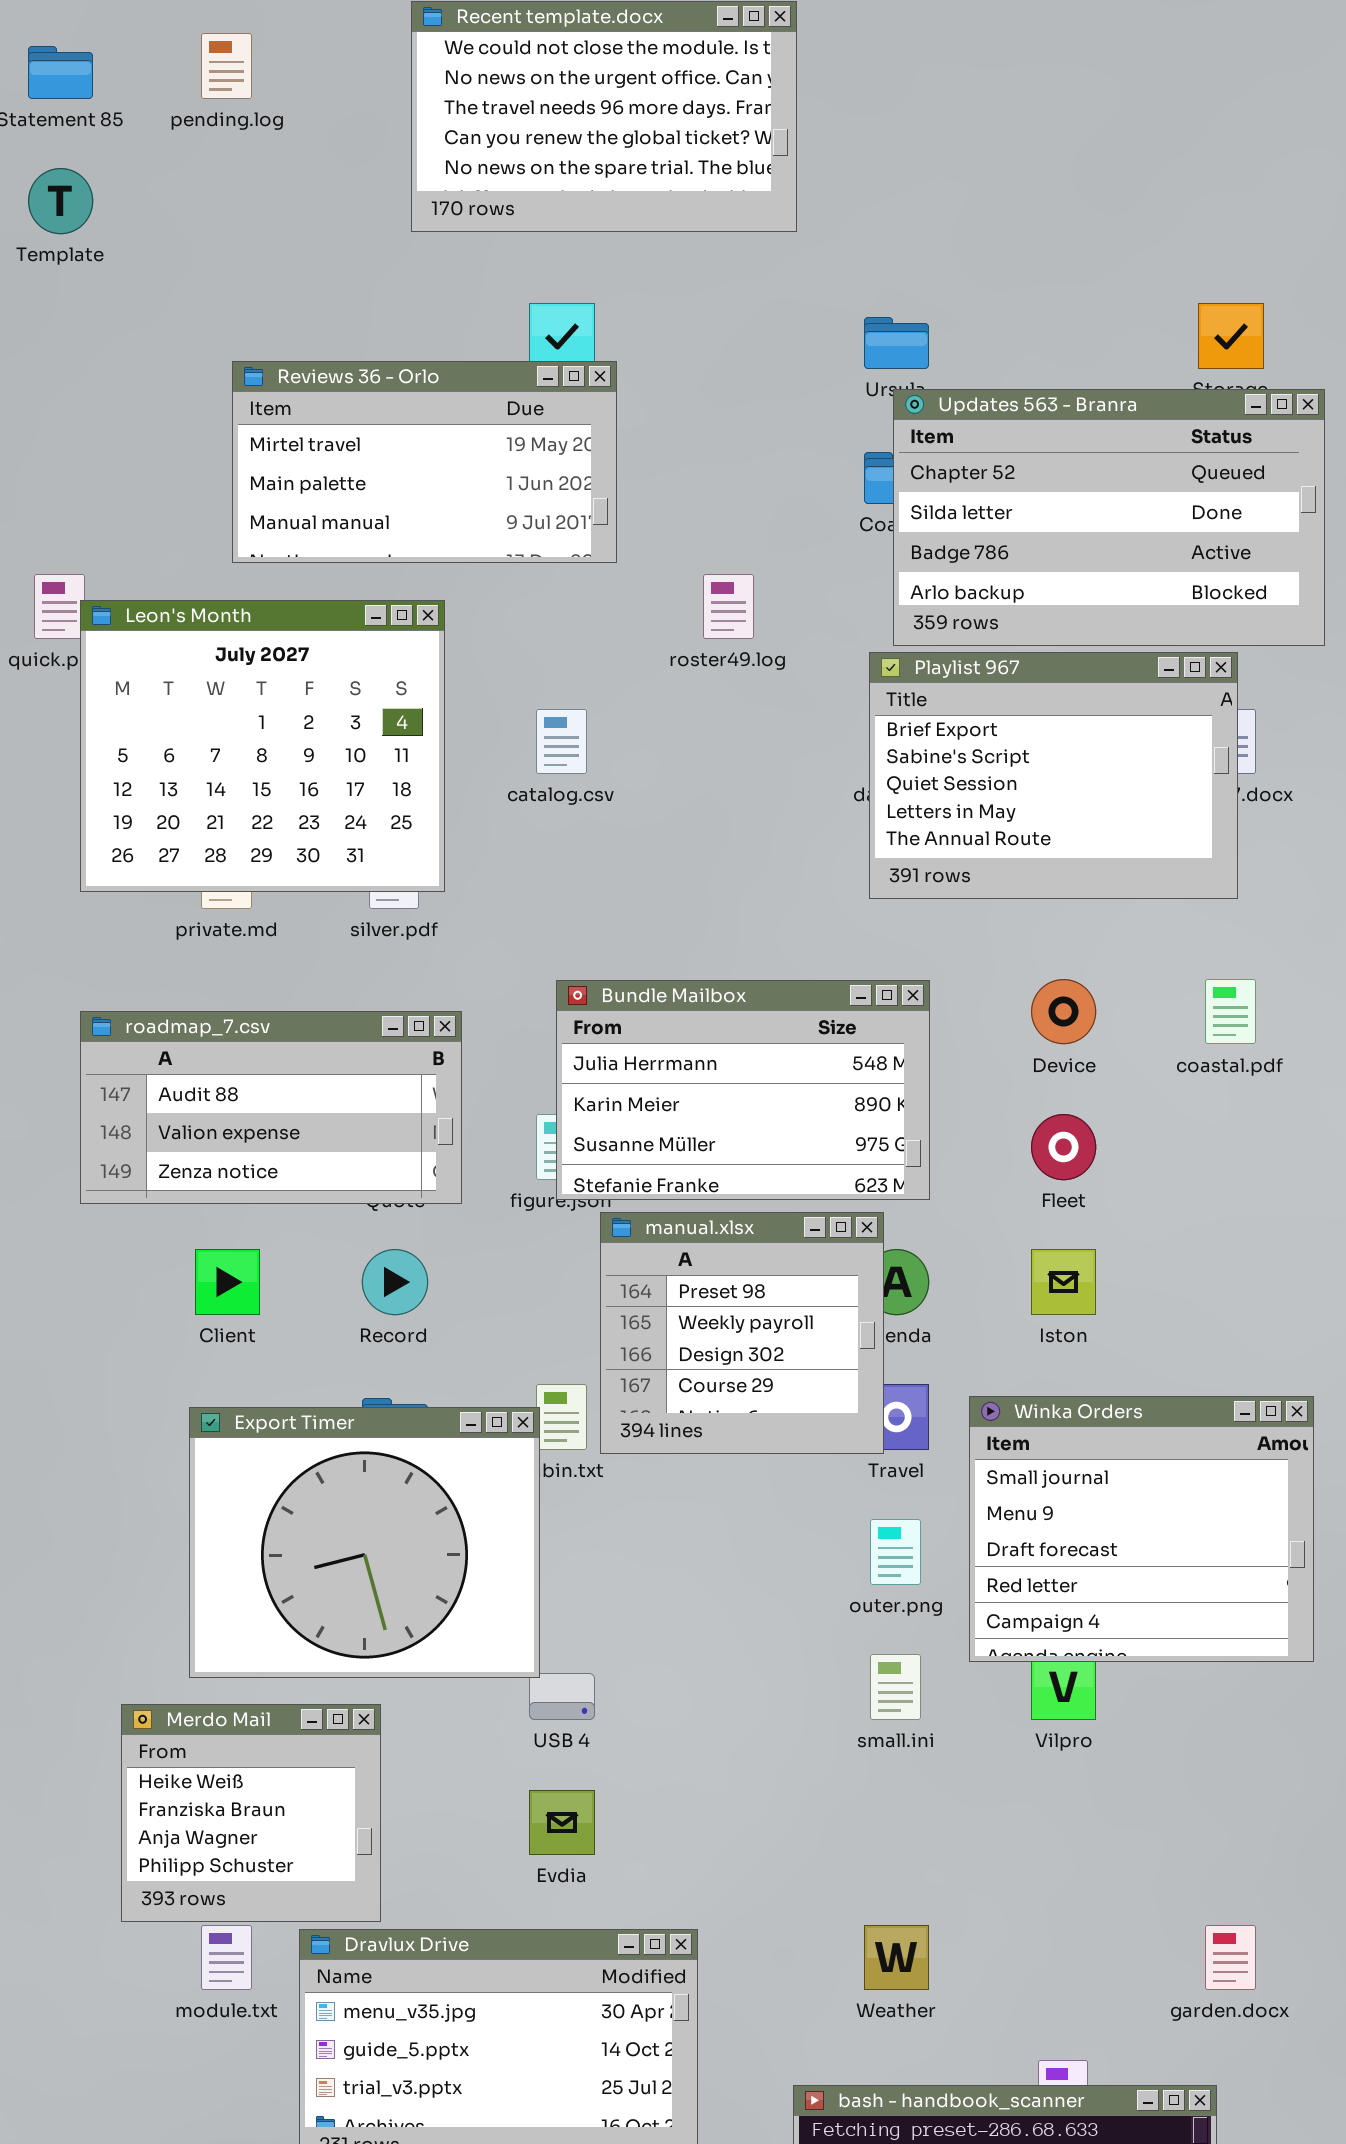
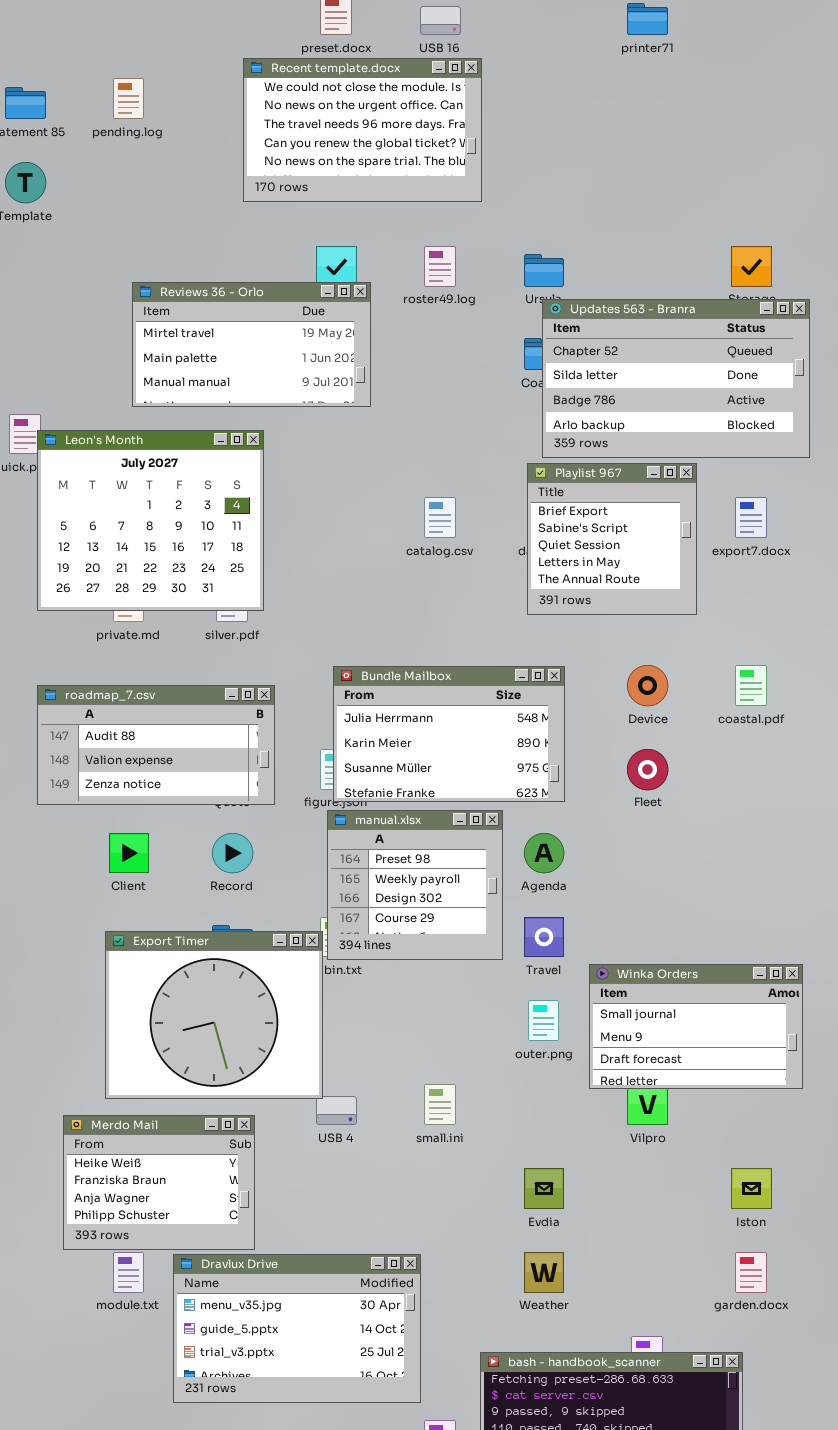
roster49.log: [703,574,754,639] -> [424,246,456,287], moved
Playlist 967: [869,652,1238,899] -> [527,463,697,615], resized
catalog.csv: [536,709,587,774] -> [424,497,456,538], moved
manual.xlsx: [600,1212,884,1454] -> [327,810,503,960], moved
Iston: [1031,1249,1096,1315] -> [731,1168,772,1209], moved
Winka Orders: [969,1396,1314,1662] -> [589,964,803,1089], resized
small.ini: [870,1654,921,1720] -> [424,1084,456,1125], moved
Merdo Mail: [121,1704,381,1922] -> [63,1115,255,1250], resized
Evdia: [529,1790,595,1855] -> [524,1168,564,1209], moved

